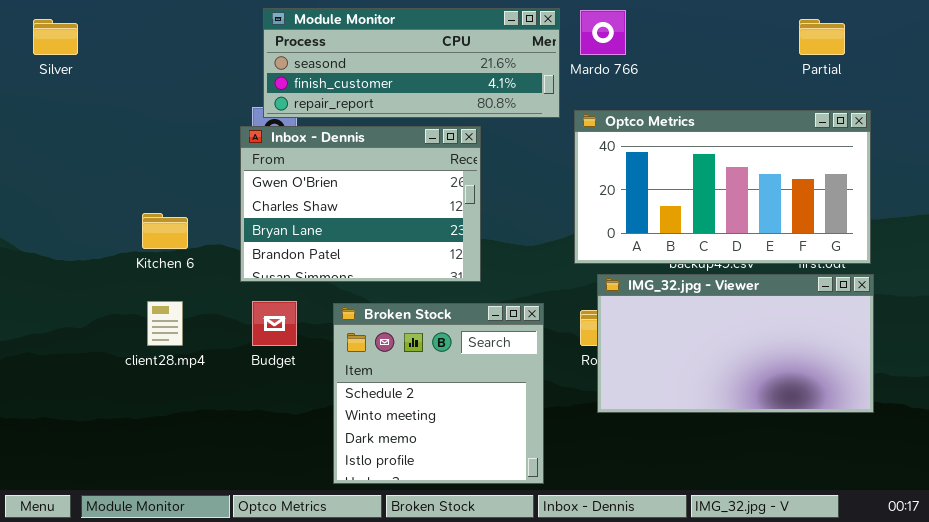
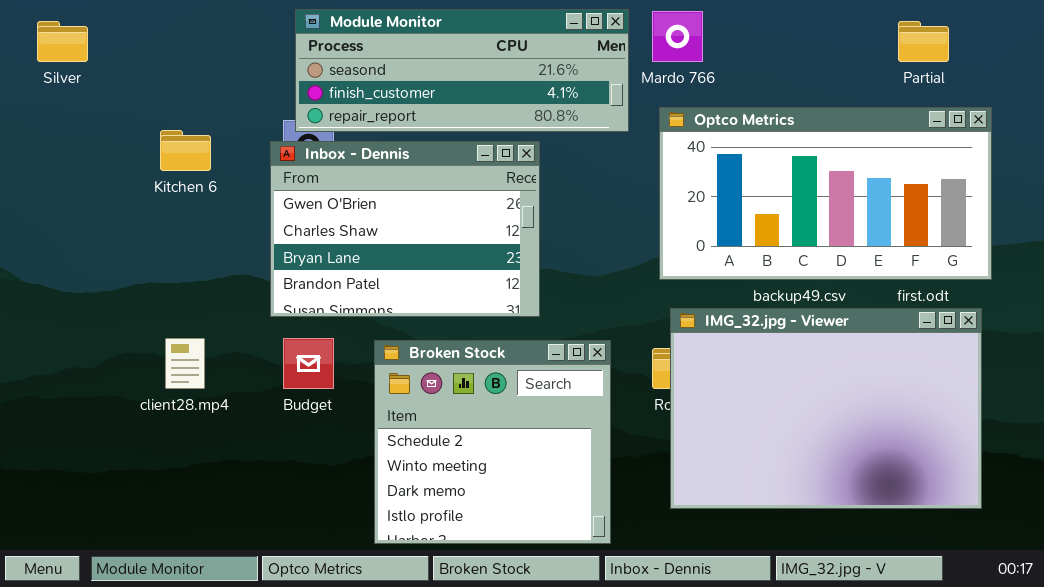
Optco Metrics: [574,110,871,264] -> [659,107,992,280], moved
Kitchen 6: [142,213,188,249] -> [160,130,211,171], moved
IMG_32.jpg - Viewer: [597,274,874,413] -> [670,308,982,509], resized

